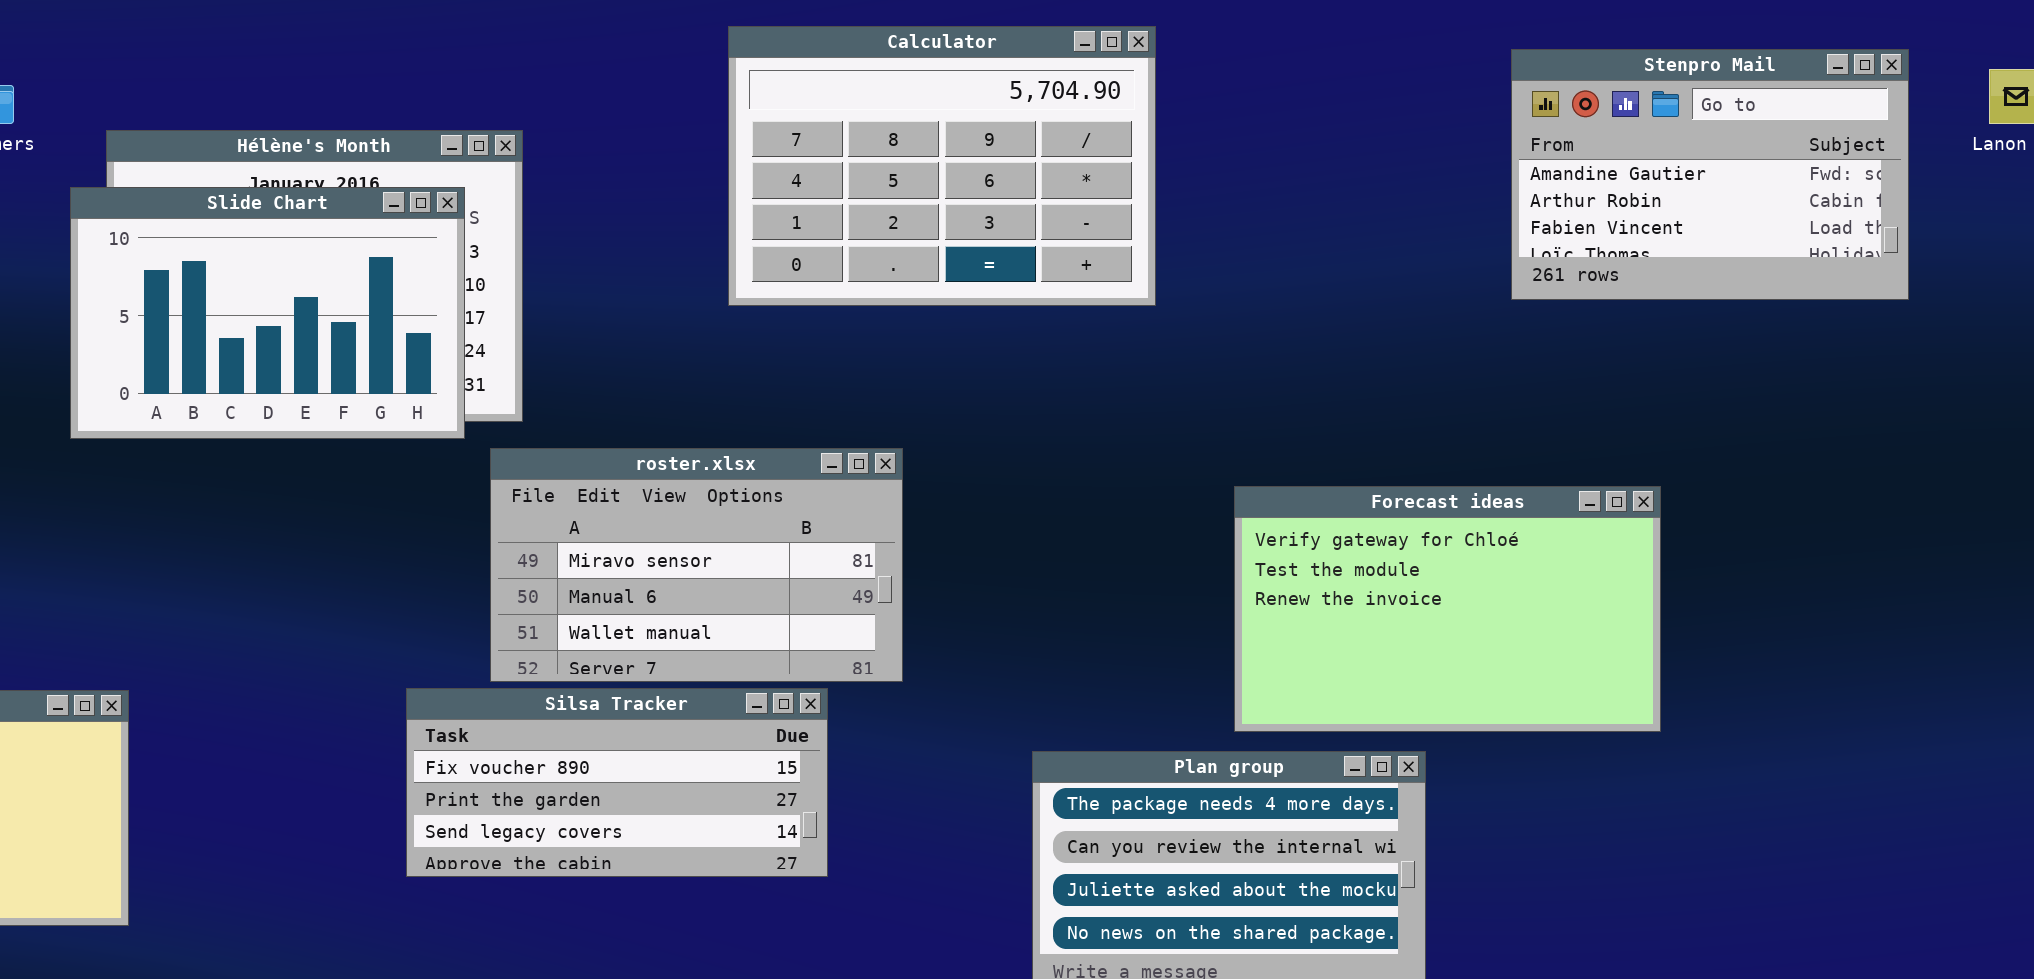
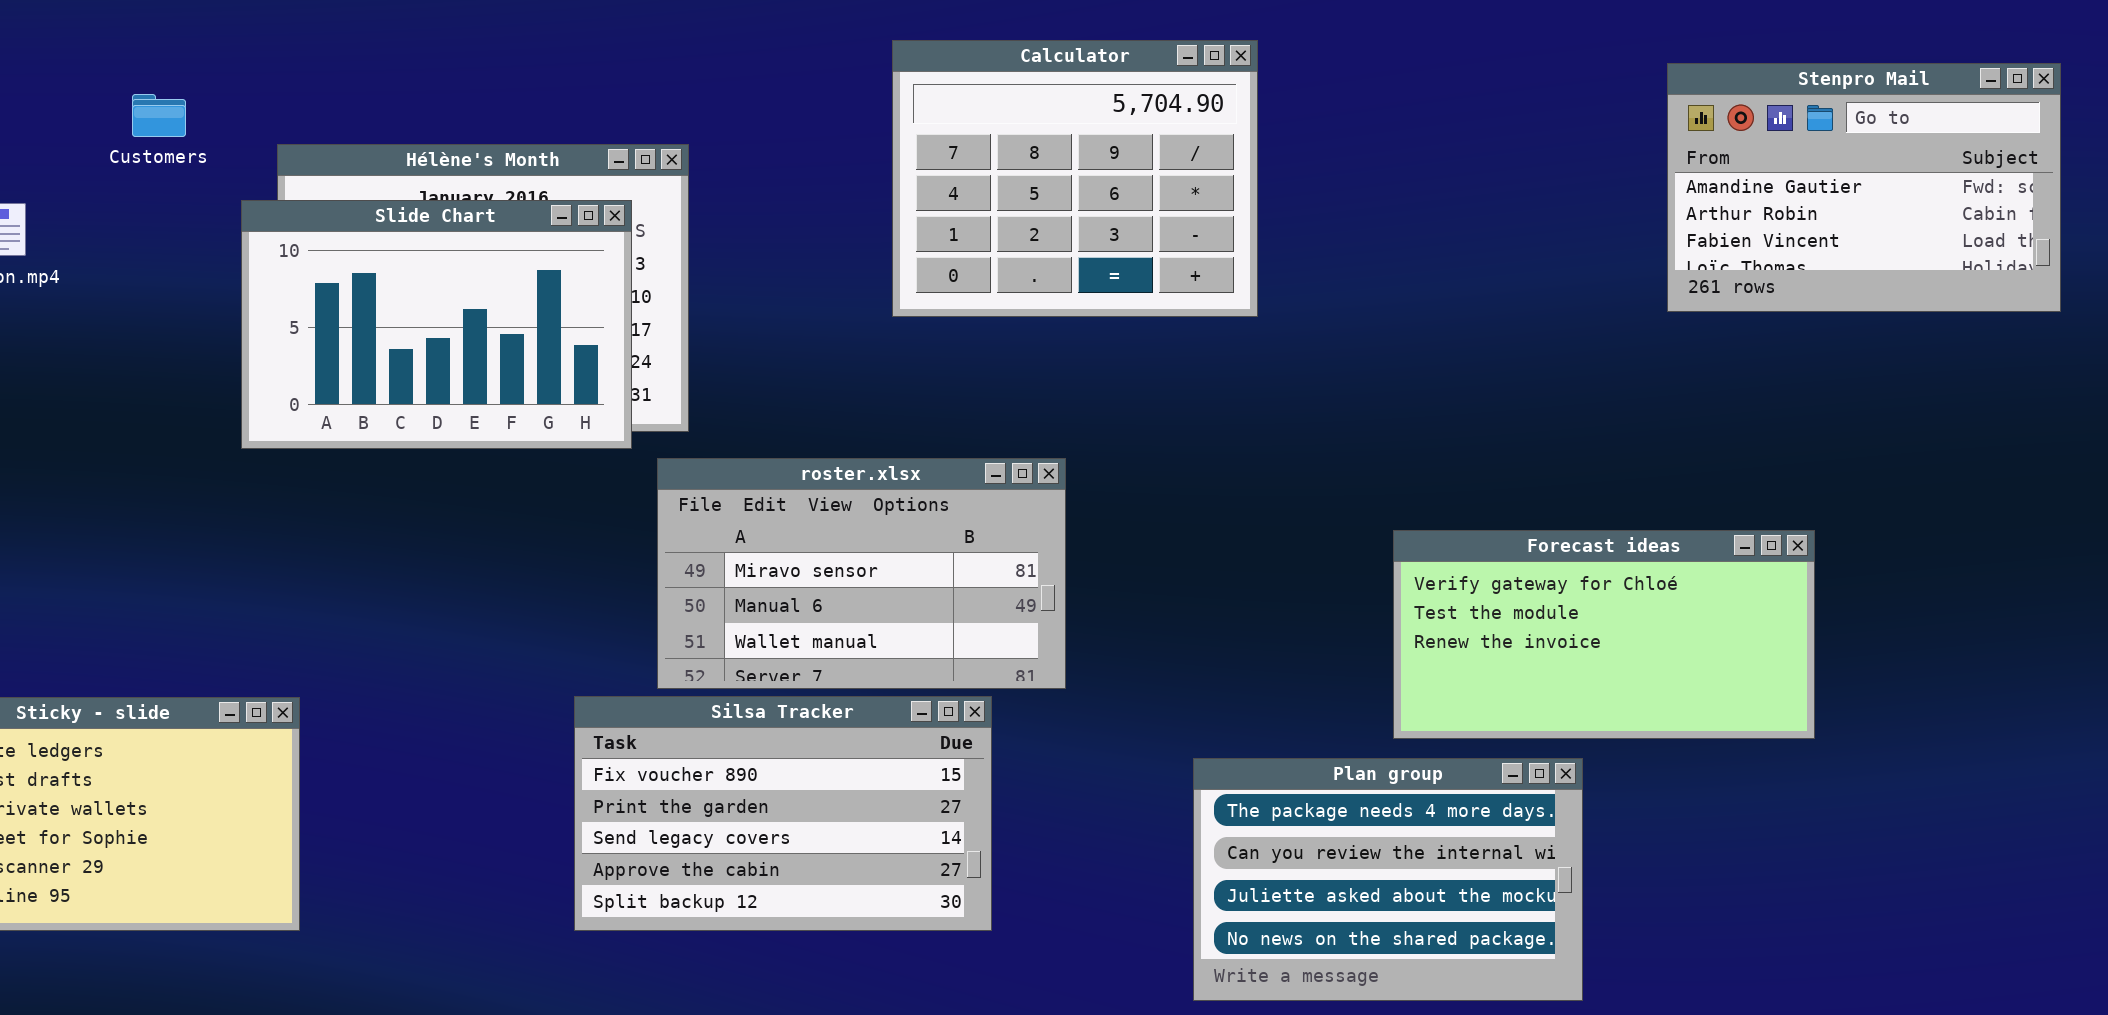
Calculator: [728,26,1156,306] -> [892,40,1258,317], resized
Forecast ideas: [1234,486,1661,732] -> [1393,530,1815,739], resized
Silsa Tracker: [406,688,828,877] -> [574,696,992,931], resized

